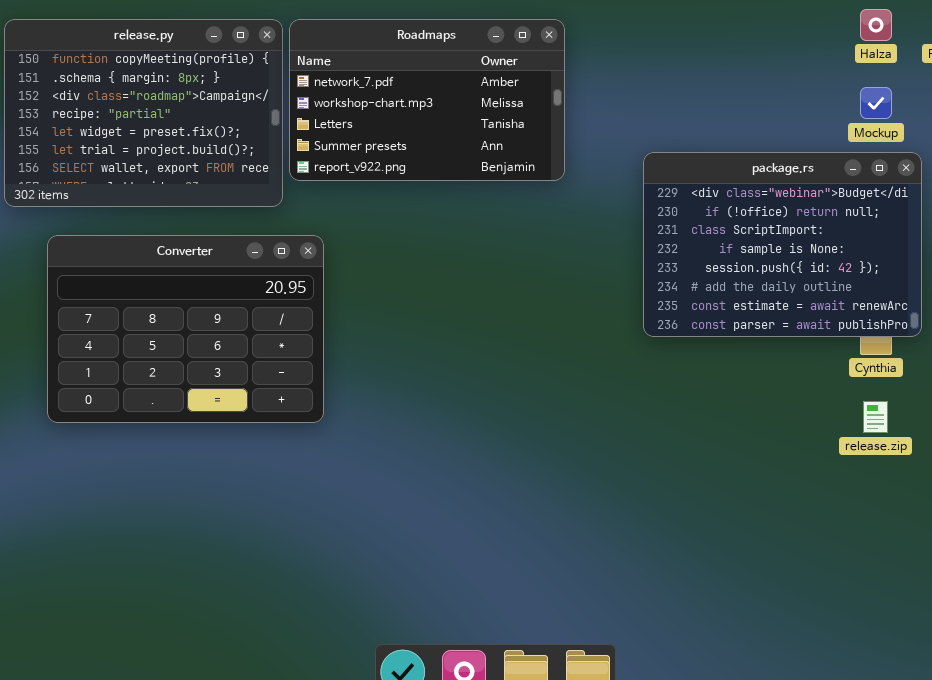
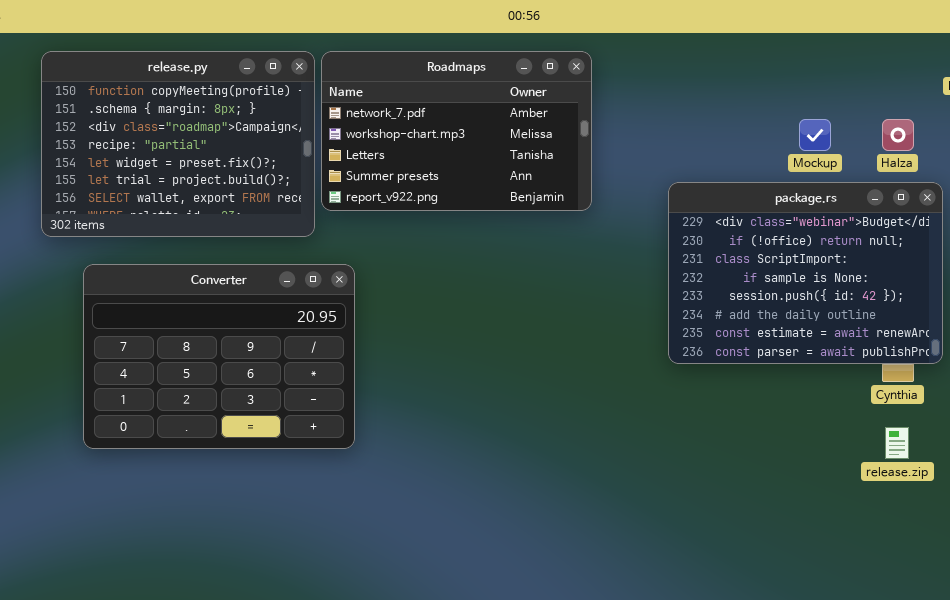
Halza: [860,9,892,41] -> [882,119,914,151], moved
Mockup: [860,87,892,119] -> [799,119,831,151], moved

